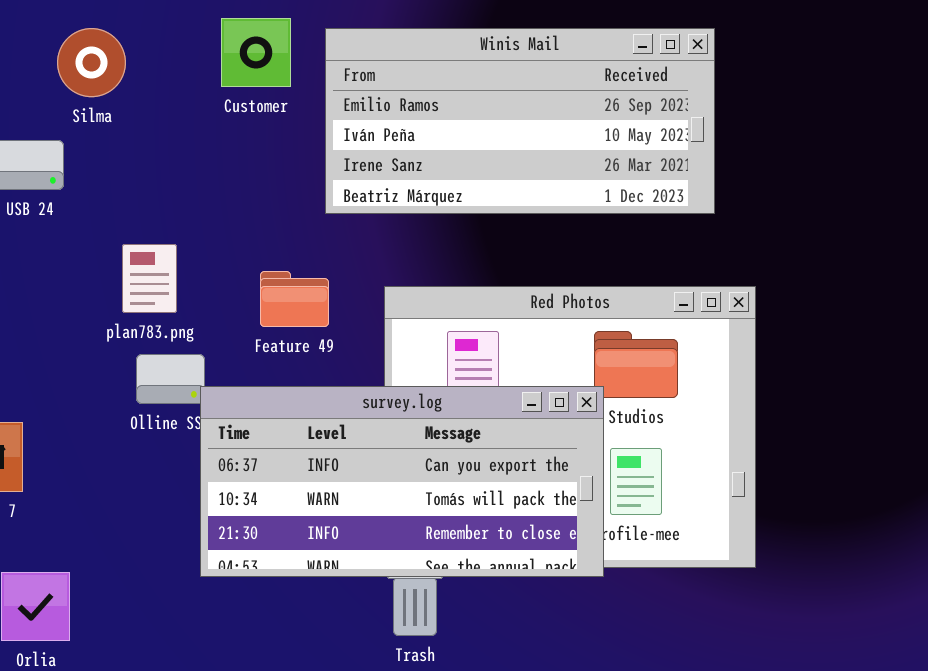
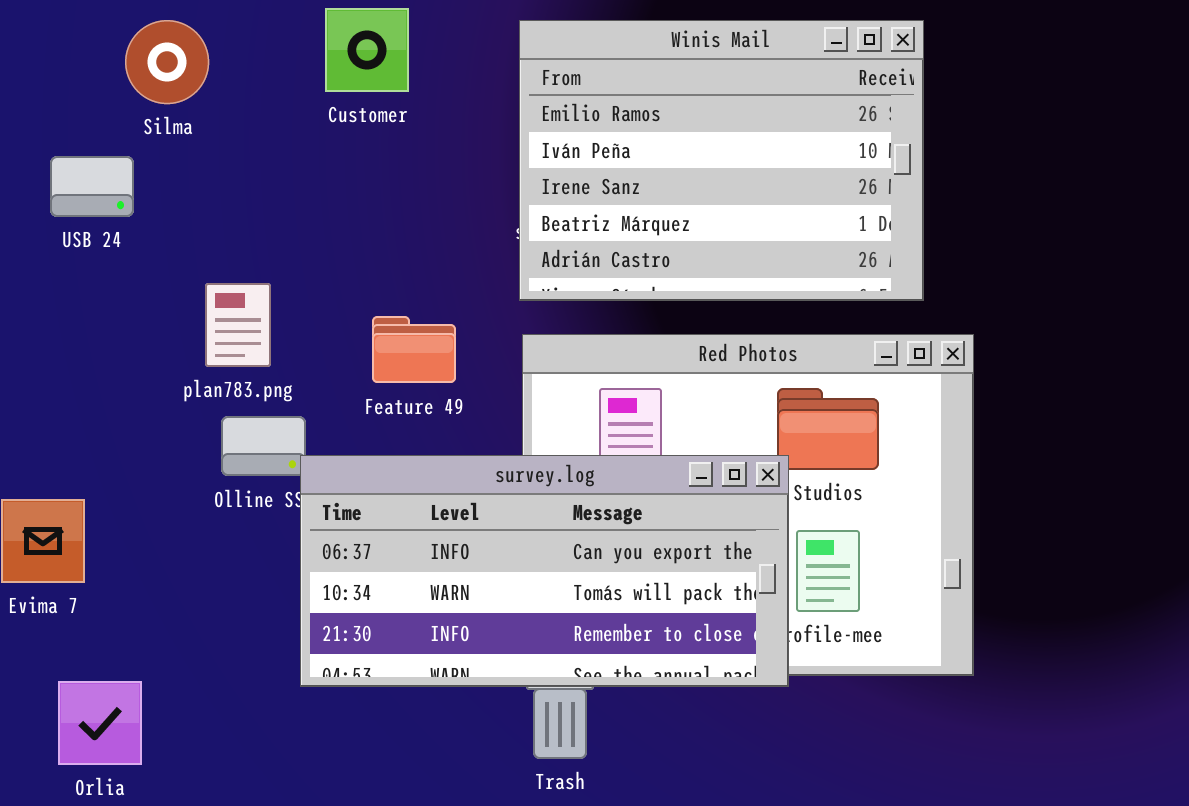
Winis Mail: [325,28,715,214] -> [519,20,924,301], resized

